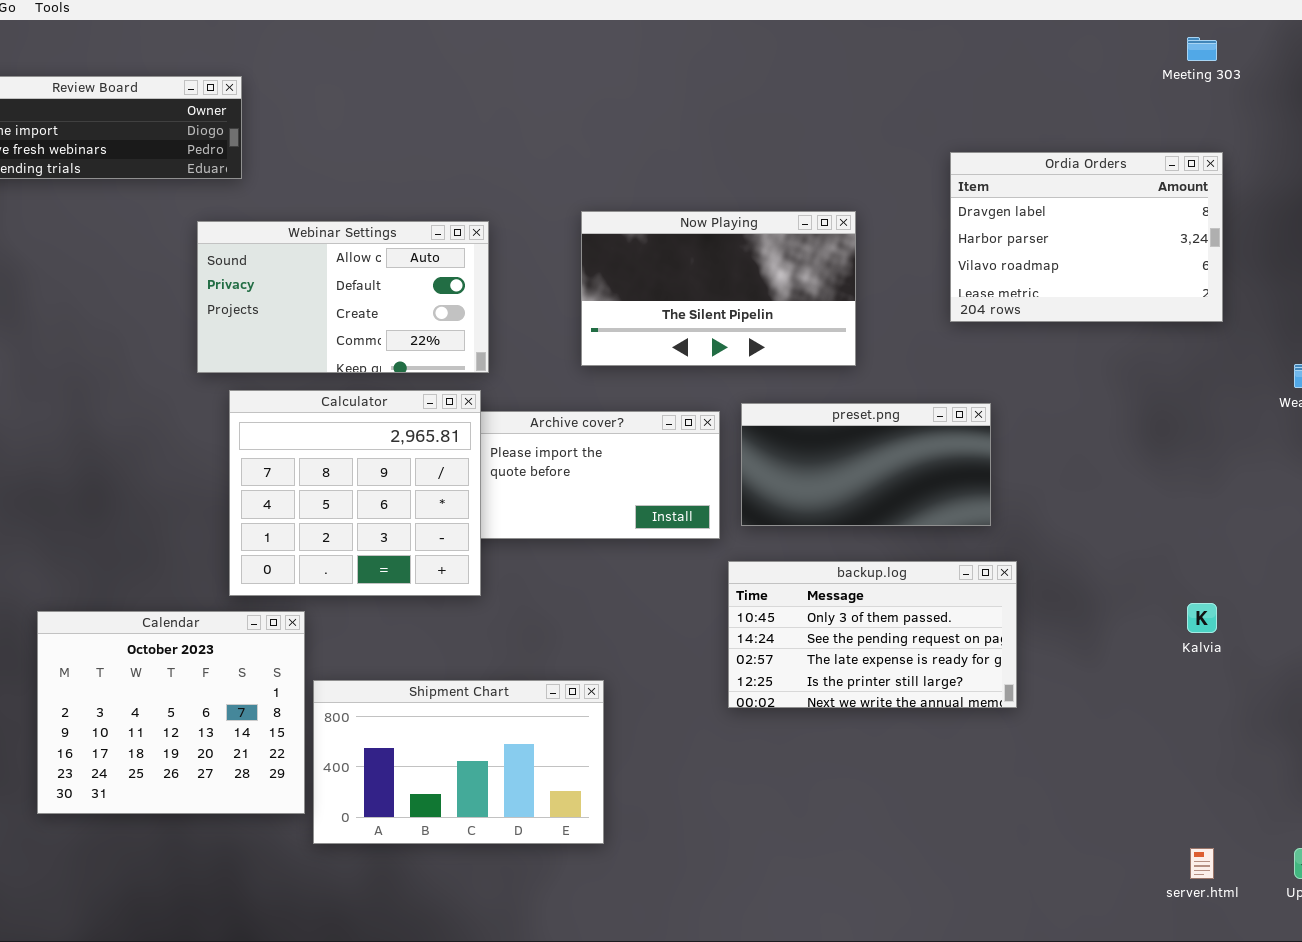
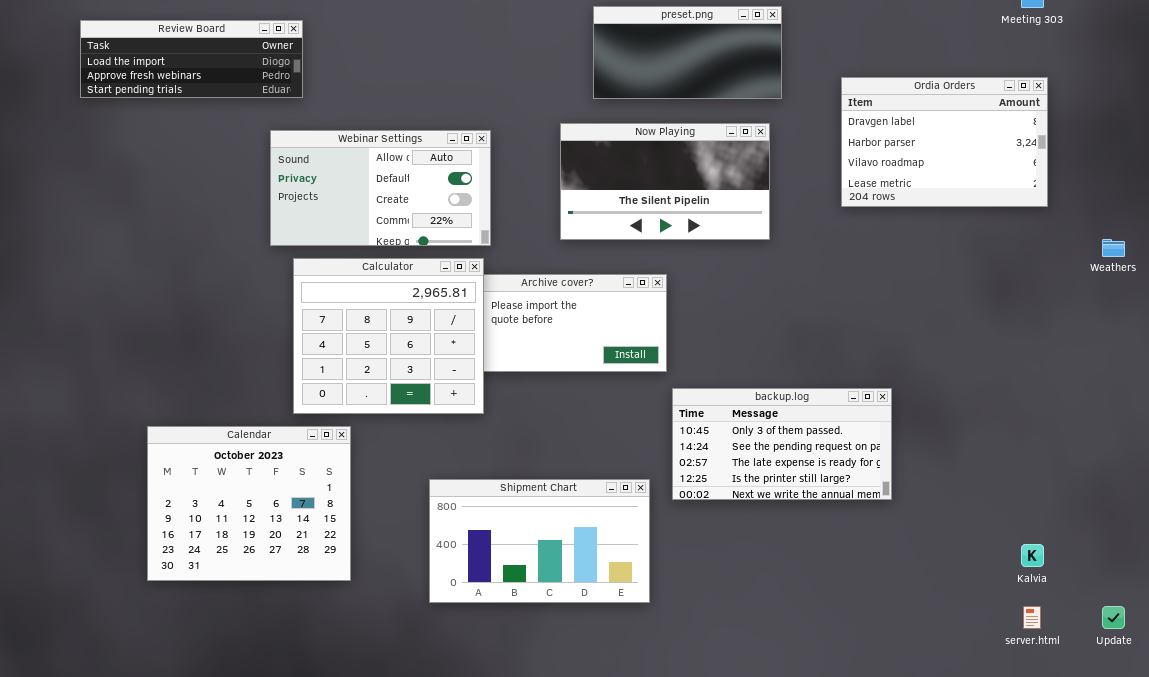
preset.png: [741,403,991,526] -> [593,6,782,99], moved
Kalvia: [1187,603,1217,633] -> [1021,544,1044,567], moved
Shipment Chart: [313,680,604,844] -> [429,479,650,603], moved

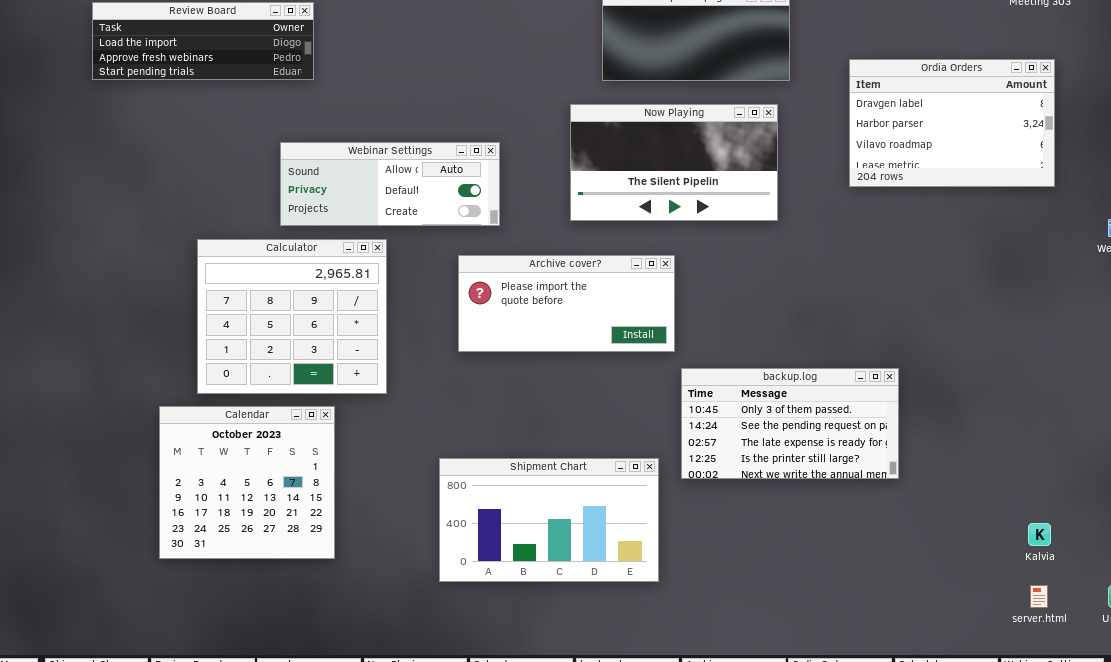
Webinar Settings: [270,130,491,246] -> [280,142,500,226], resized
Calculator: [293,258,484,414] -> [197,239,387,394], moved
Calendar: [147,426,351,581] -> [159,406,335,559], resized

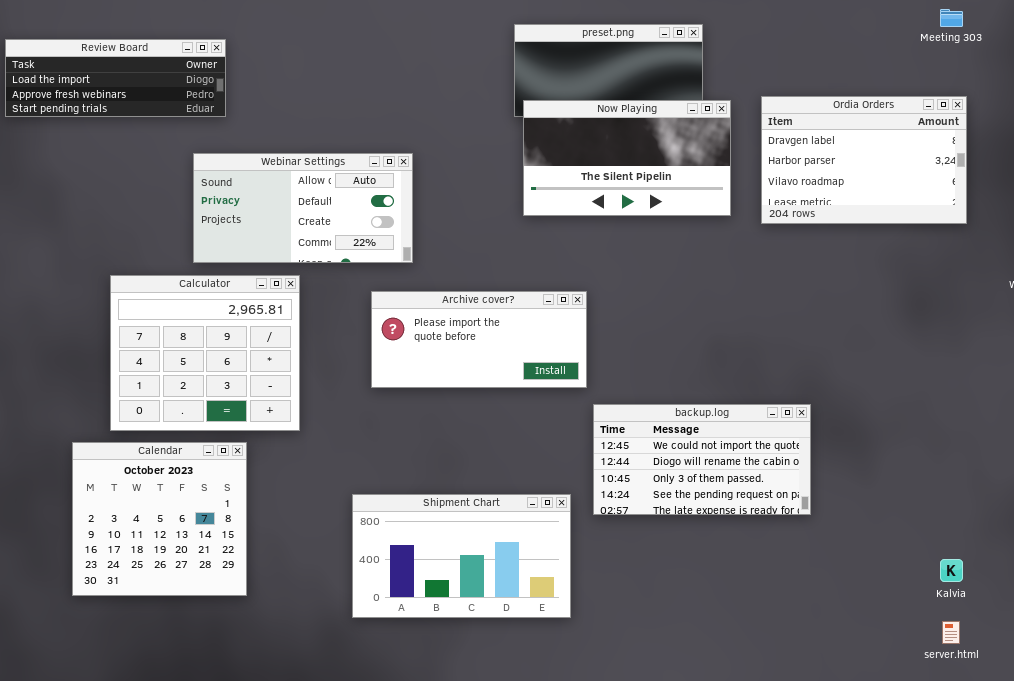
Now Playing: [570,104,778,221] -> [523,100,731,216], moved
Webinar Settings: [280,142,500,226] -> [193,153,413,263], resized
backup.log: [681,368,899,479] -> [593,404,811,515], scrolled up 2 rows

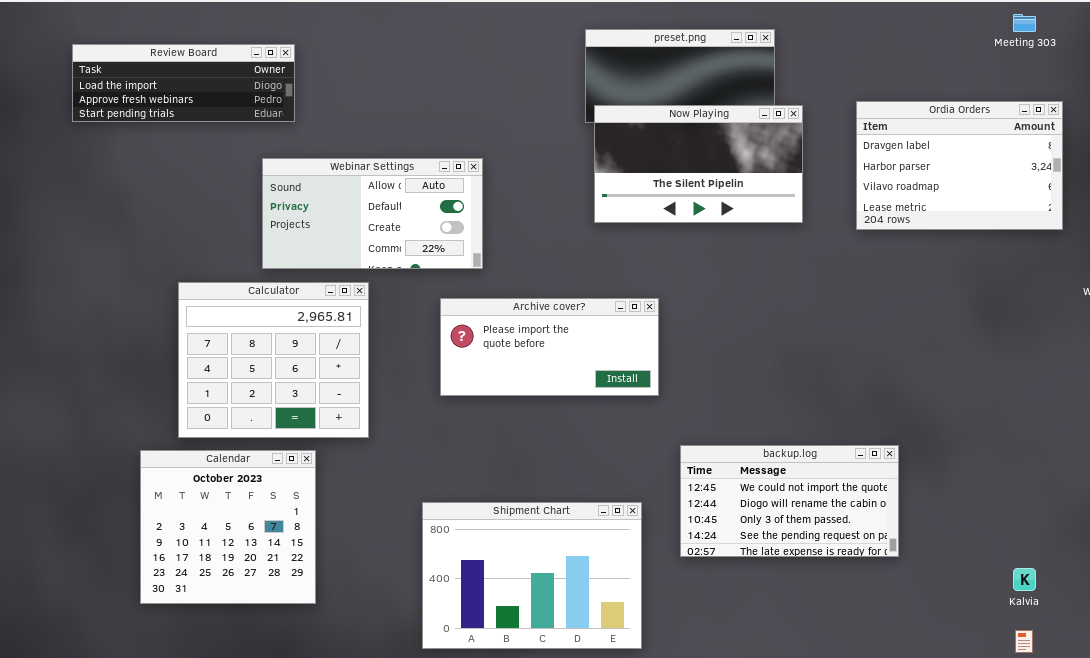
Ordia Orders: [761,96,967,224] -> [856,101,1063,230], moved
backup.log: [593,404,811,515] -> [680,445,899,557], moved
Shipment Chart: [352,494,571,618] -> [422,502,642,649], resized

